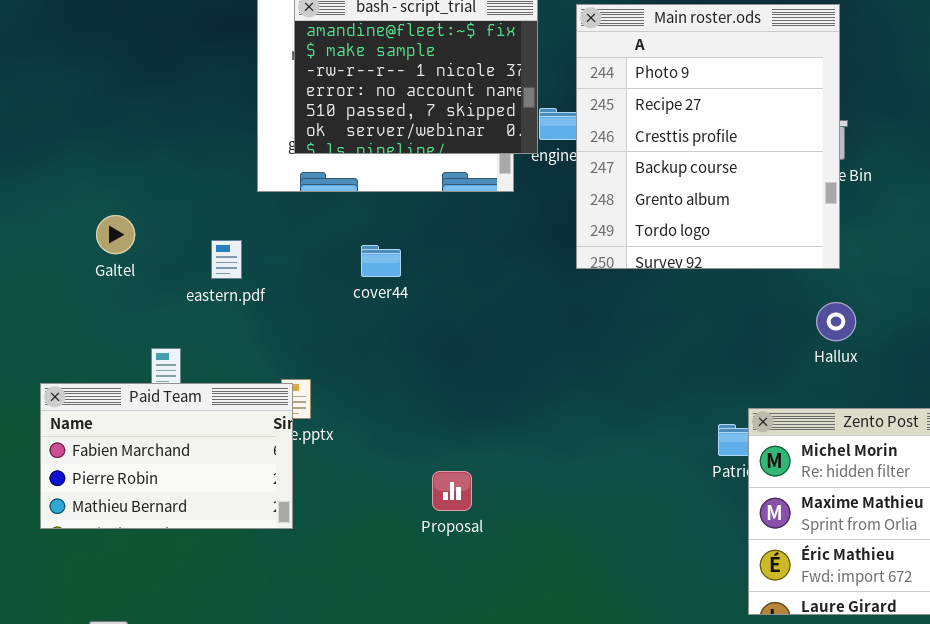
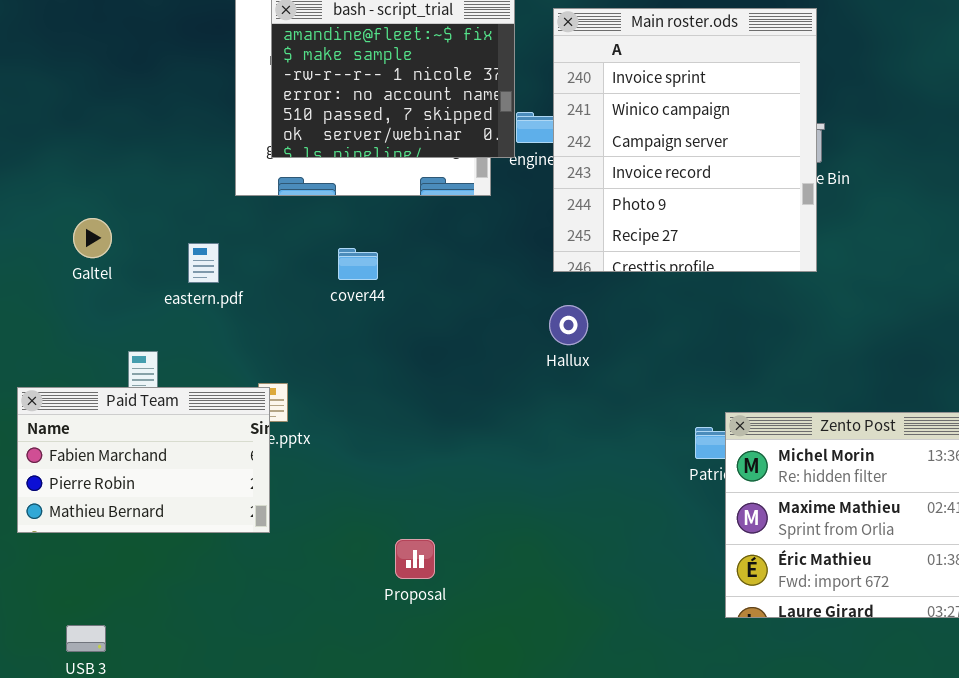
Main roster.ods: [576,4,840,269] -> [553,8,817,272], scrolled up 4 rows
Hallux: [816,302,856,341] -> [549,305,588,345], moved
Proposal: [432,471,472,511] -> [395,539,435,579], moved

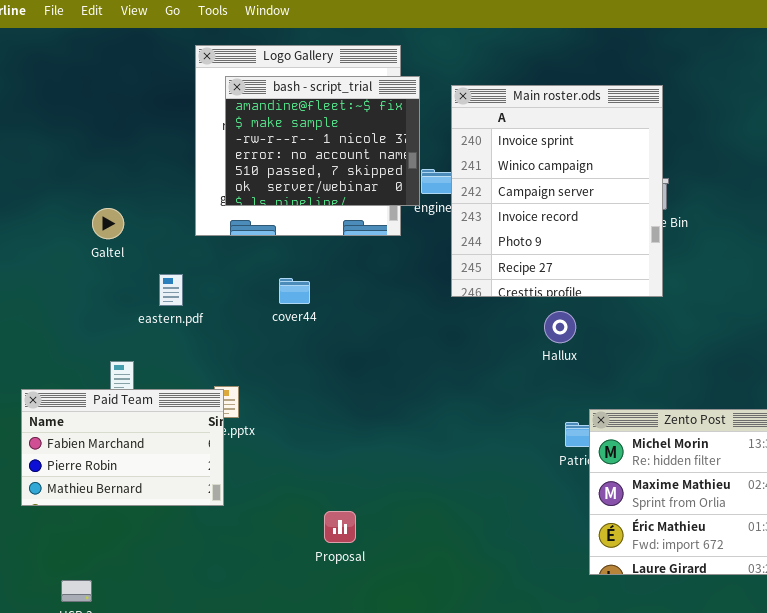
Galtel: [73,218,112,258] -> [92,208,124,239], moved
Hallux: [549,305,588,345] -> [544,311,576,343], moved

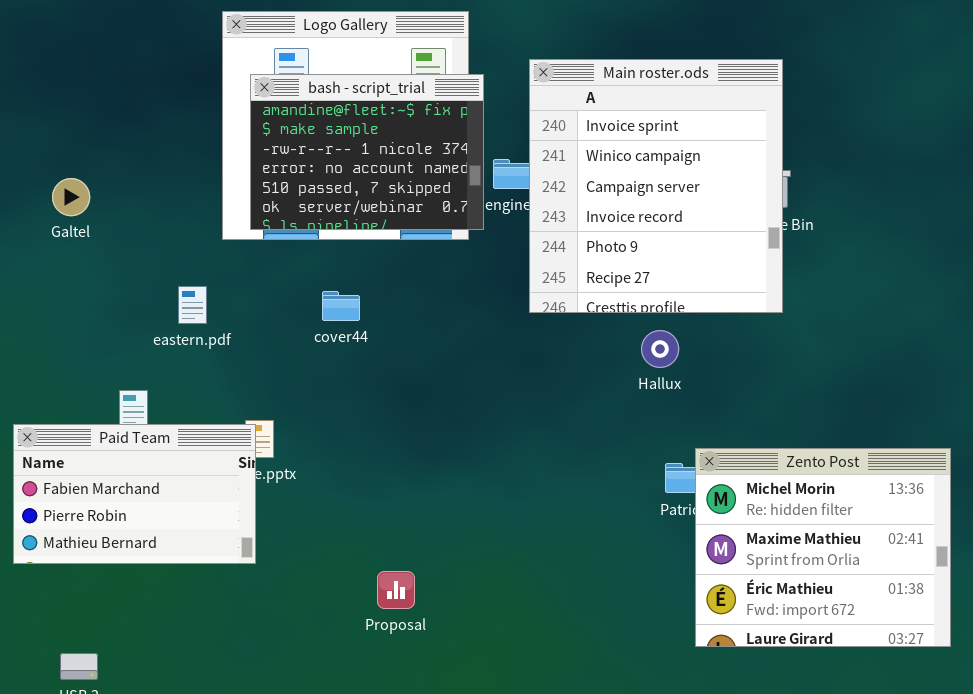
bash - script_trial: [225,76,420,206] -> [250,74,484,230], moved
Galtel: [92,208,124,239] -> [52,178,90,216], moved

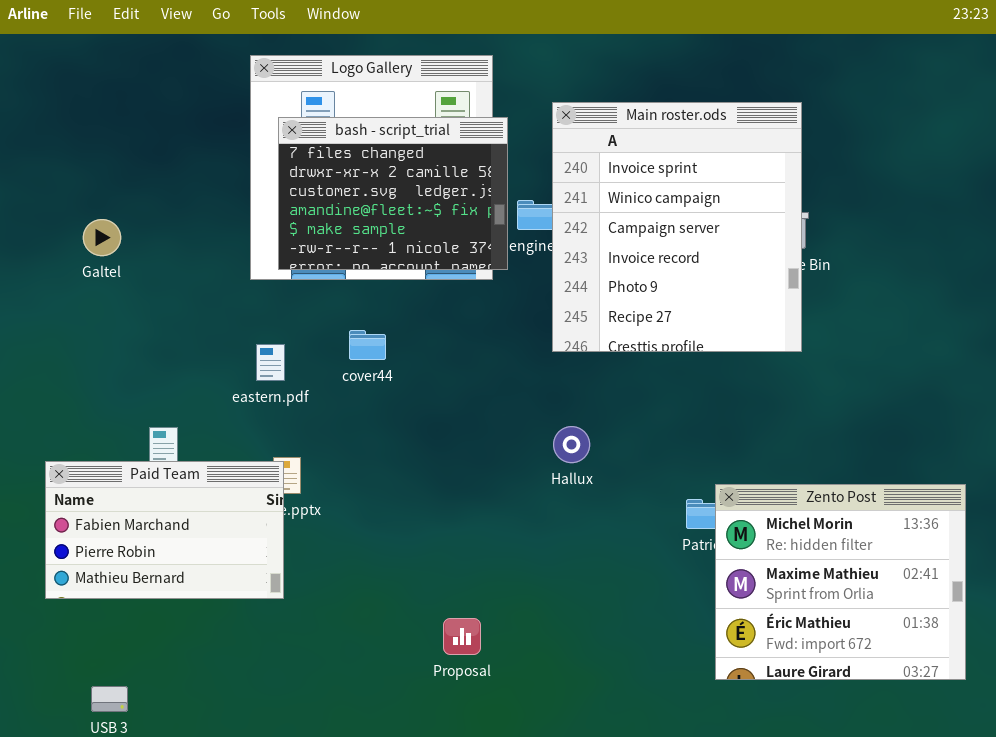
bash - script_trial: [250,74,484,230] -> [278,117,508,270], scrolled up 3 rows
eastern.pdf: [178,286,207,324] -> [256,344,285,381], moved
Hallux: [641,330,679,368] -> [553,426,590,463], moved
Proposal: [377,571,415,609] -> [443,618,481,655], moved

